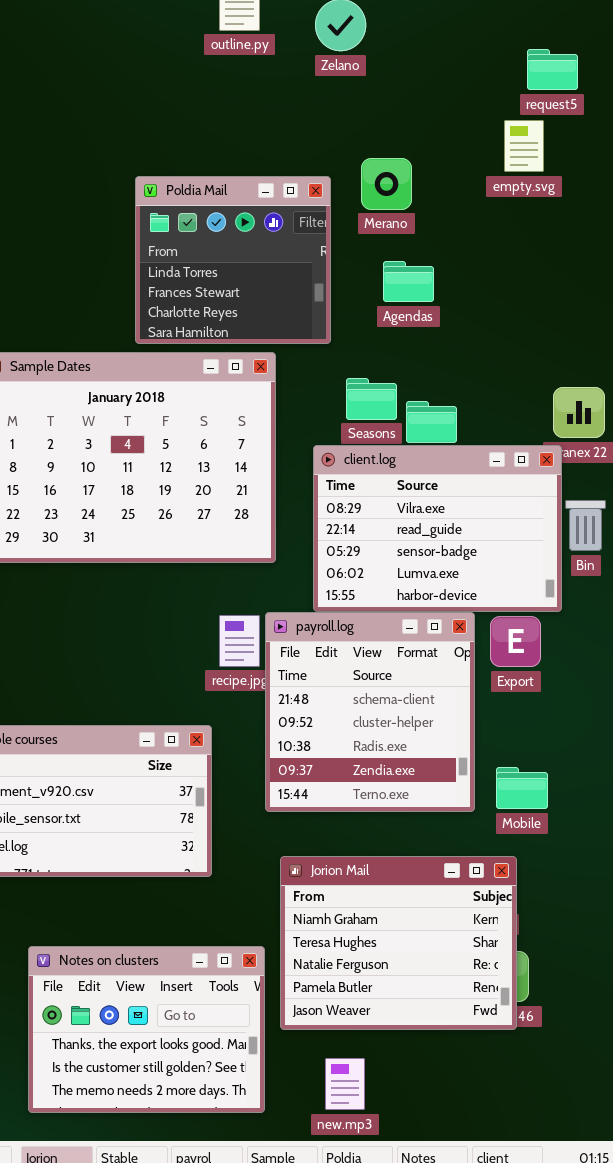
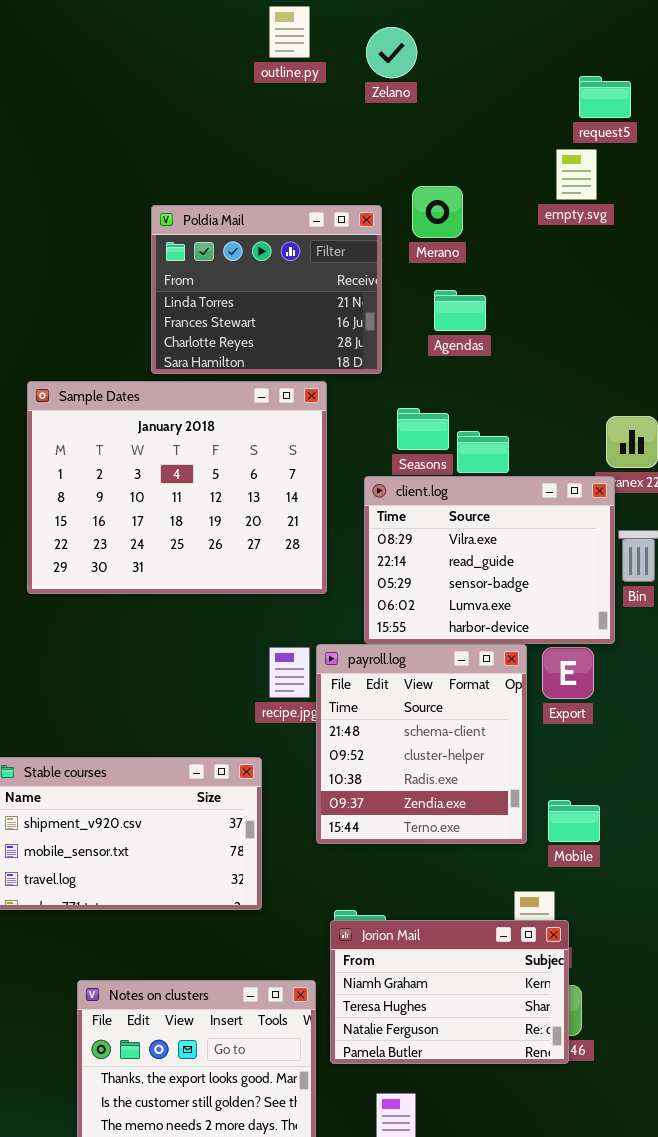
Poldia Mail: [135,176,331,344] -> [151,205,382,374], resized
Jorion Mail: [280,856,517,1030] -> [330,920,569,1064], resized

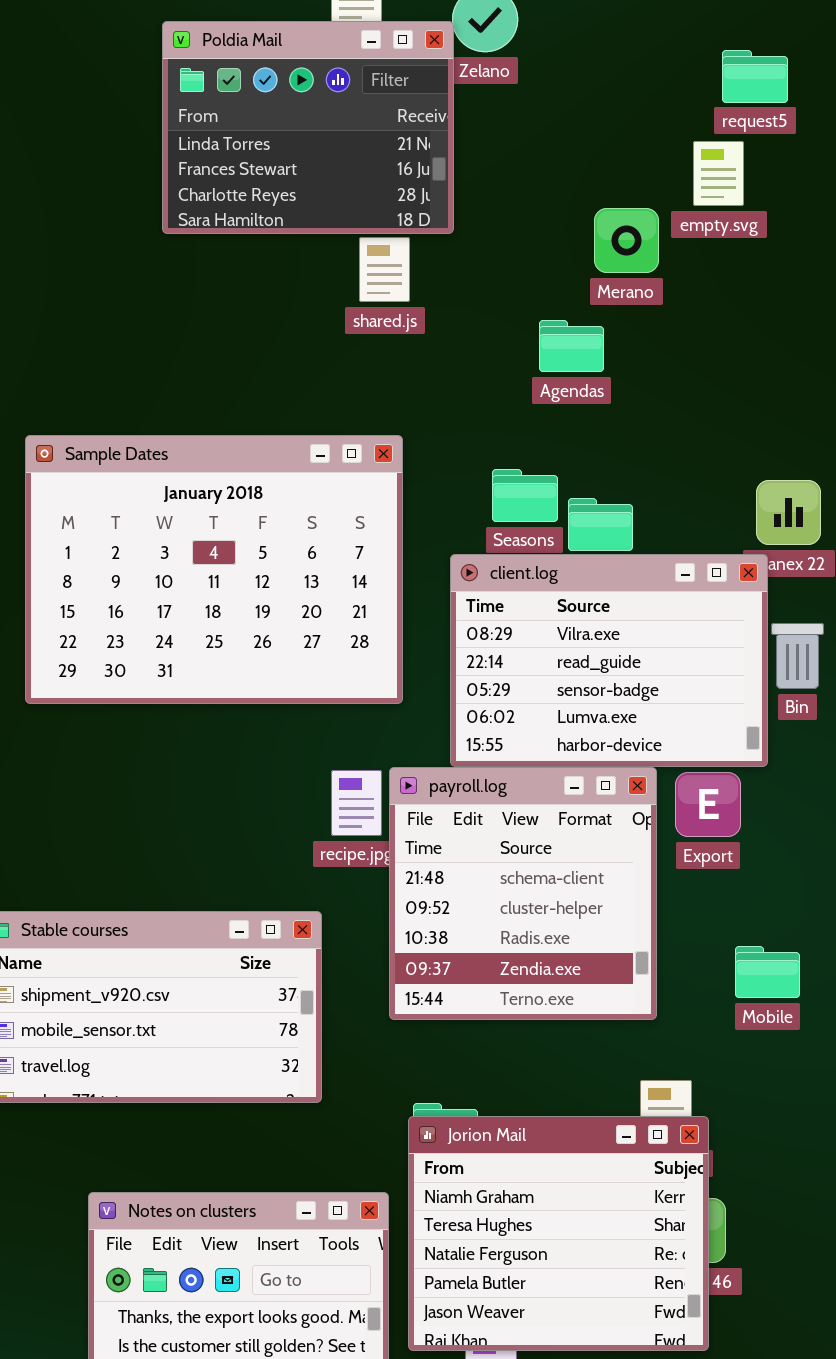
Merano: [412,186,463,238] -> [594,208,659,273], moved
Poldia Mail: [151,205,382,374] -> [162,21,454,234], moved
Mobile: [548,800,600,842] -> [735,946,800,998], moved
Jorion Mail: [330,920,569,1064] -> [408,1116,709,1351], resized

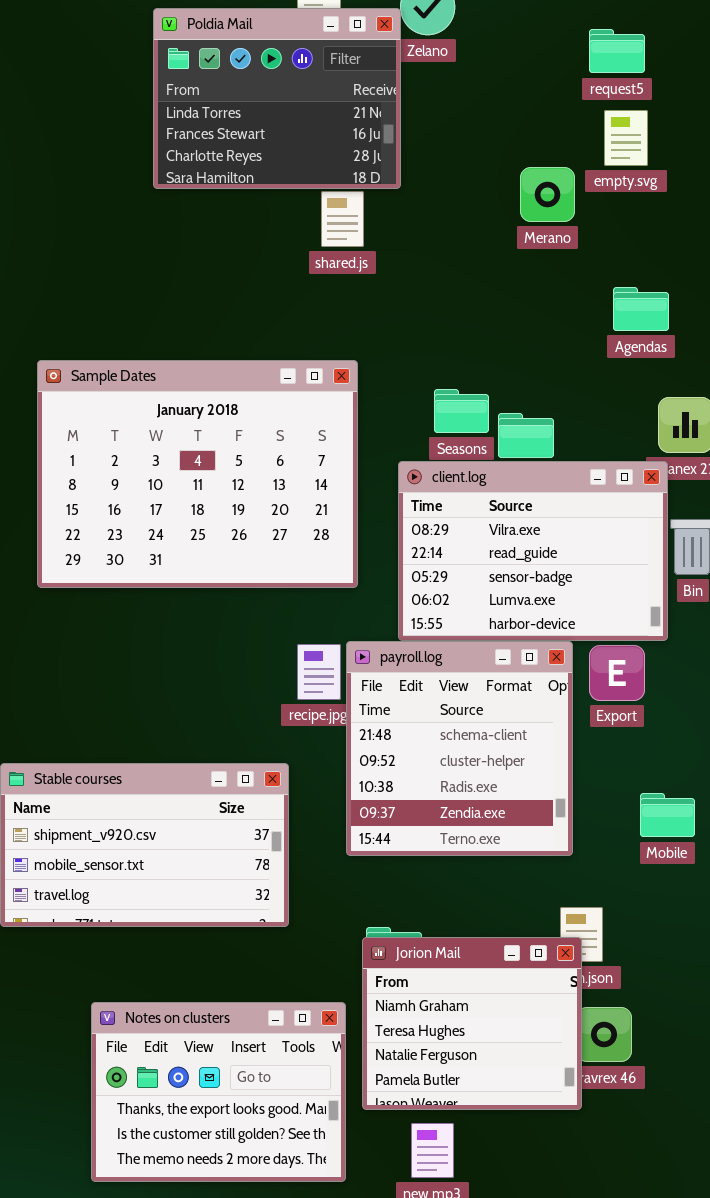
request5: [722,50,788,103] -> [589,29,645,73], moved
Agendas: [539,320,604,372] -> [613,287,669,331], moved
Jorion Mail: [408,1116,709,1351] -> [362,937,582,1110], resized

